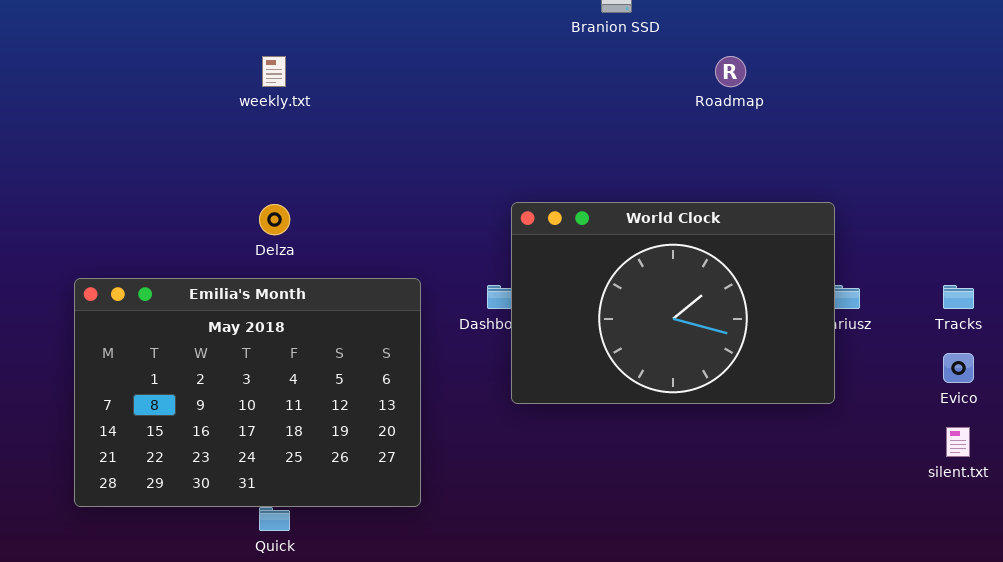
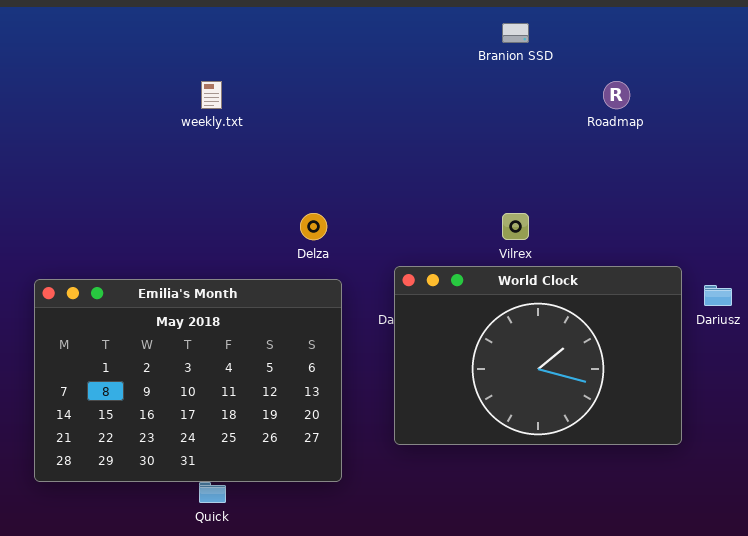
World Clock: [511,202,835,404] -> [394,266,682,445], moved
Delza: [259,204,290,235] -> [300,213,327,240], moved

